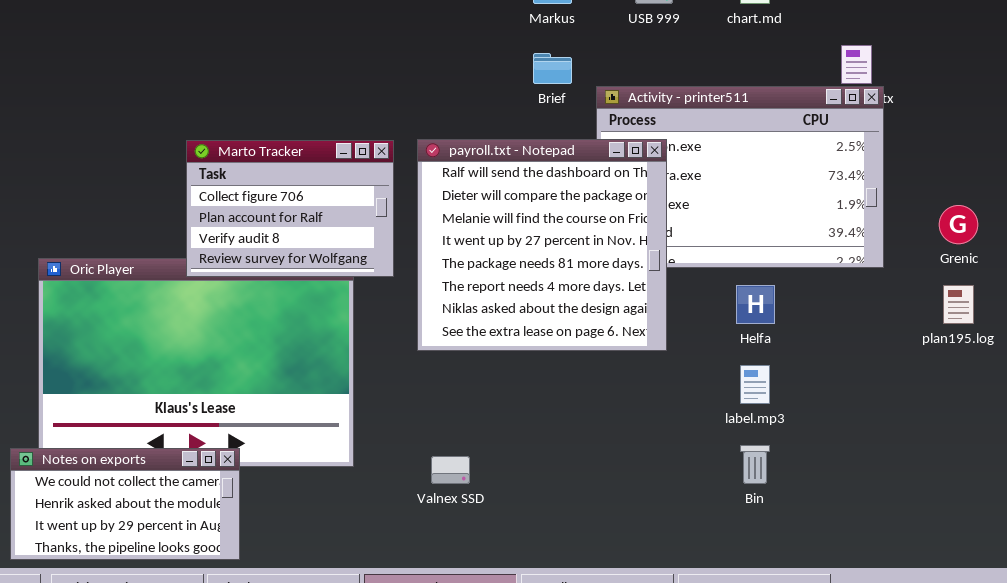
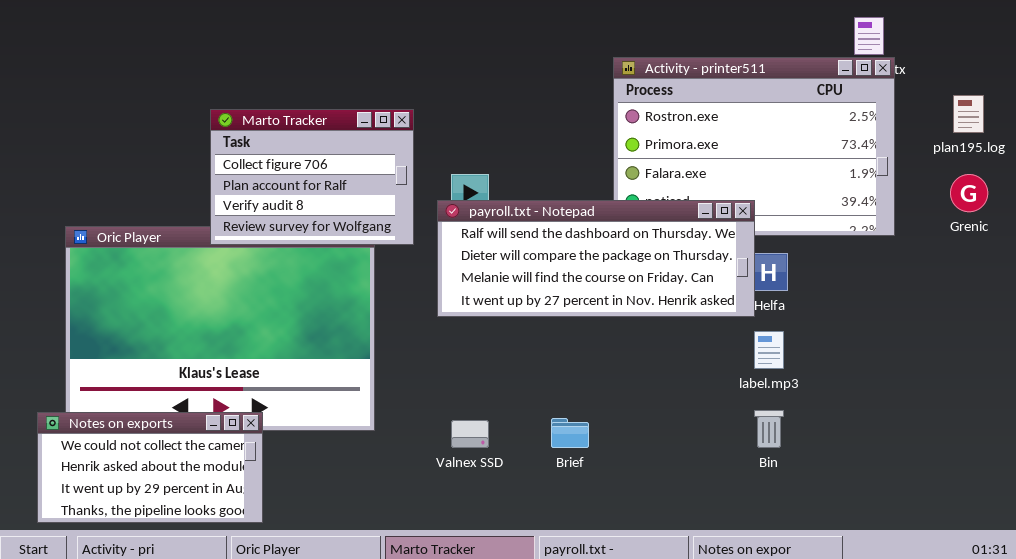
Brief: [533,53,572,84] -> [551,418,589,448], moved
payroll.txt - Notepad: [417,139,667,351] -> [437,200,755,317], resized
plan195.log: [943,285,974,324] -> [953,95,984,133], moved

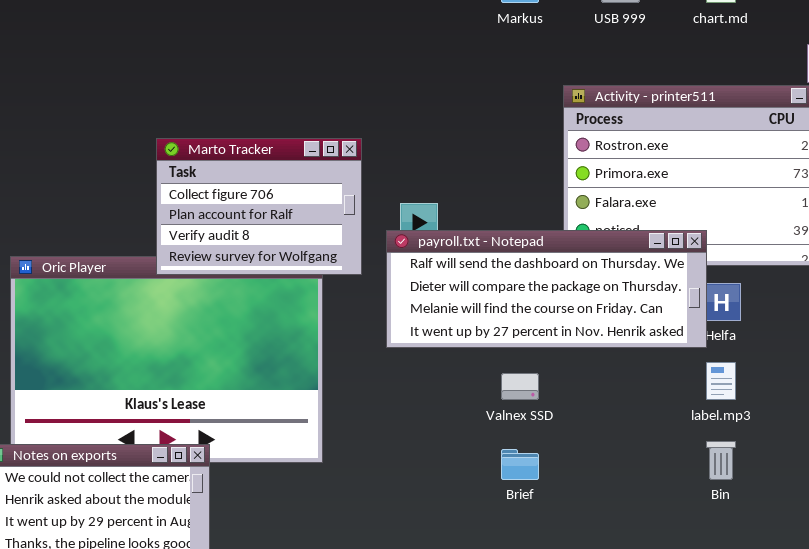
Valnex SSD: [451,420,489,448] -> [501,373,539,400], moved

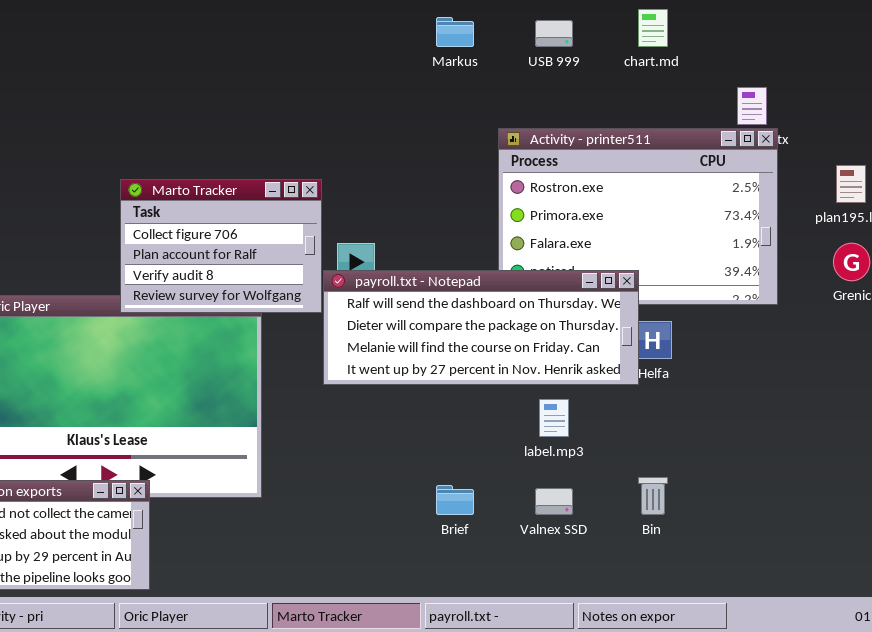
Marto Tracker: [156,138,362,275] -> [120,179,322,313], moved
label.mp3: [706,362,736,400] -> [539,399,569,437], moved
Valnex SSD: [501,373,539,400] -> [535,488,573,515], moved

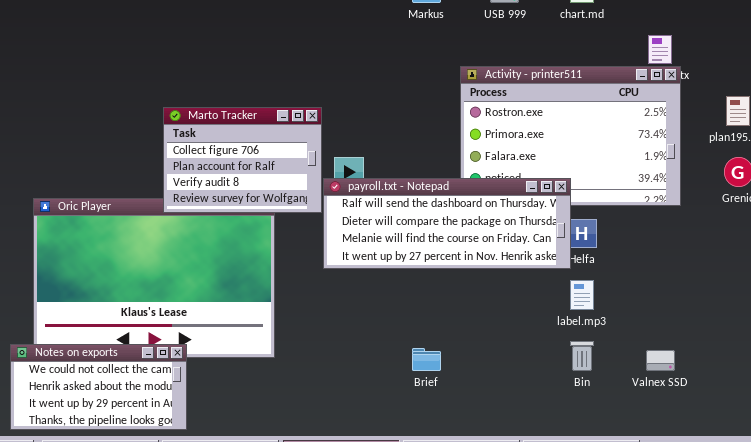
label.mp3: [539,399,569,437] -> [570,280,594,310], moved
Valnex SSD: [535,488,573,515] -> [646,350,675,371], moved

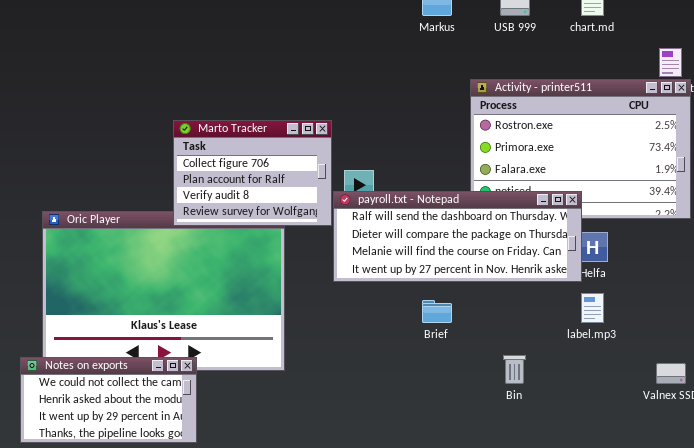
Bin: [570,341,594,371] -> [503,355,526,384], moved
Brief: [412,348,441,371] -> [422,300,452,323], moved

